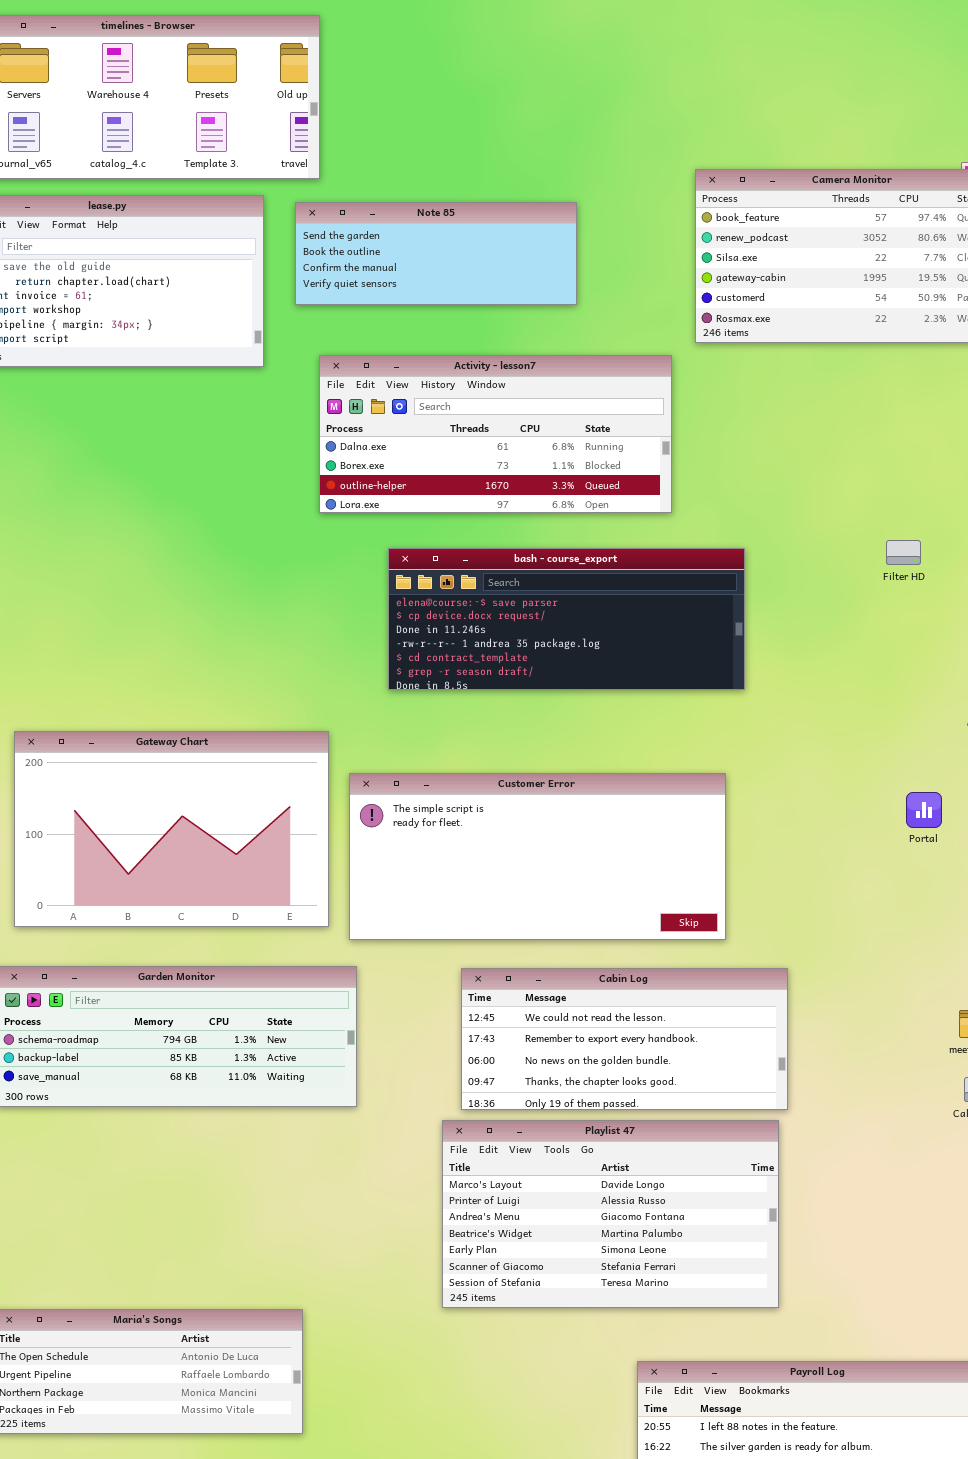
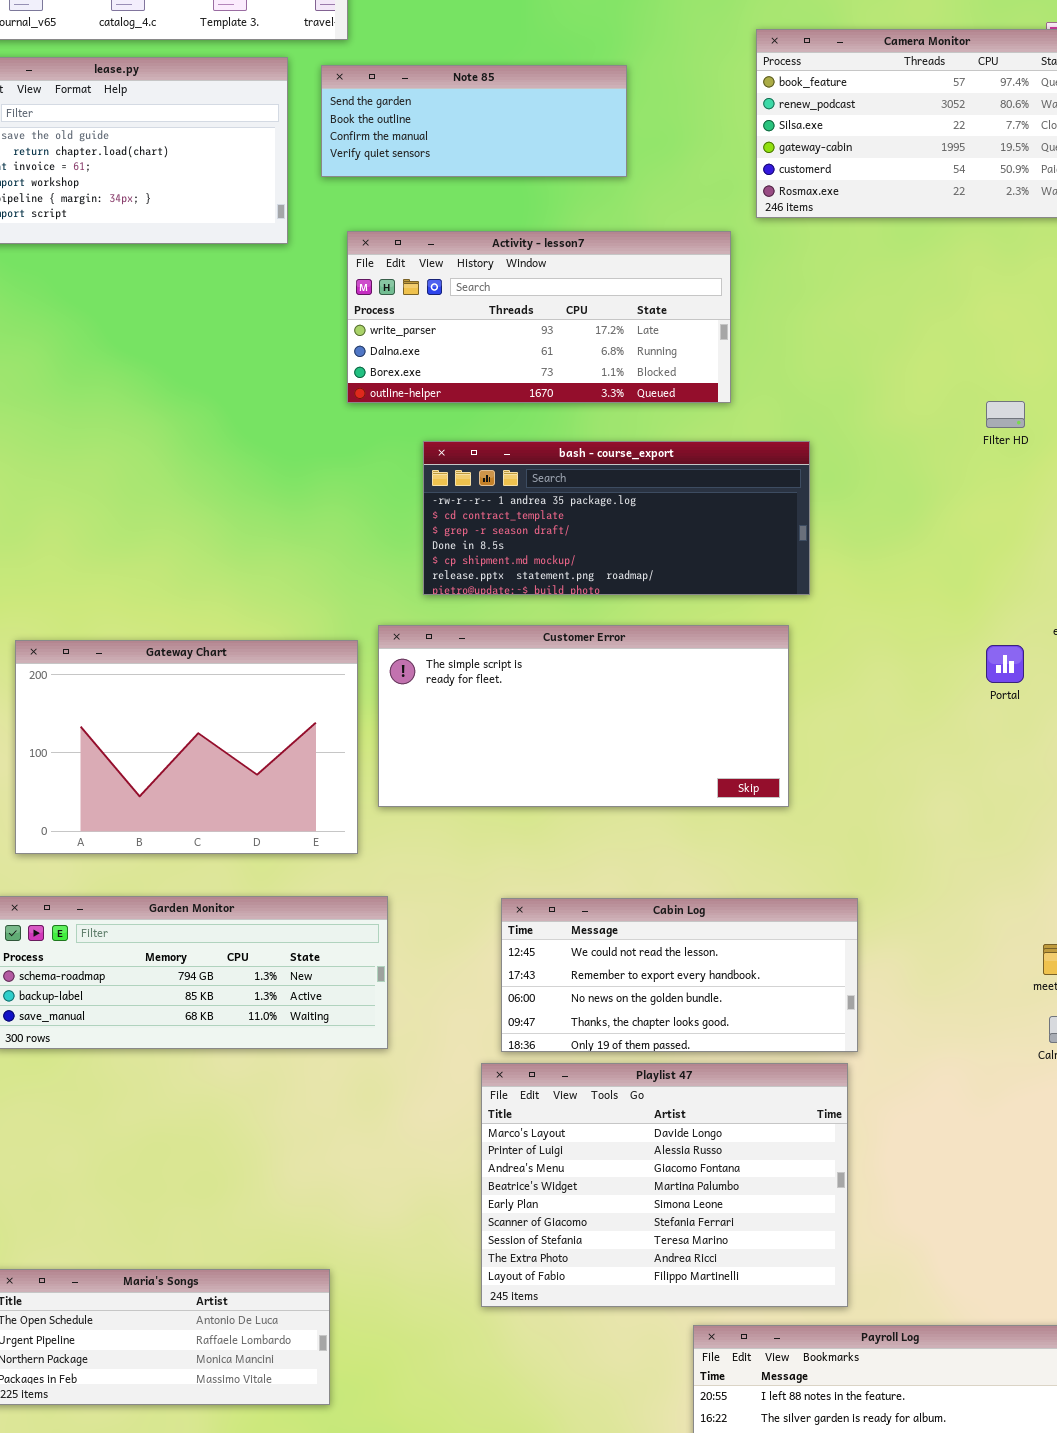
Activity - lesson7: [319,355,672,513] -> [347,231,731,403], scrolled up 1 row
Filter HD: [886,540,921,565] -> [986,401,1025,428], moved
bash - course_export: [388,548,745,690] -> [423,441,810,595], scrolled down 3 rows
Customer Error: [349,773,726,940] -> [378,625,789,807], moved
Portal: [906,792,942,828] -> [986,645,1024,683], moved
Playlist 47: [442,1120,779,1308] -> [481,1063,848,1307], resized

